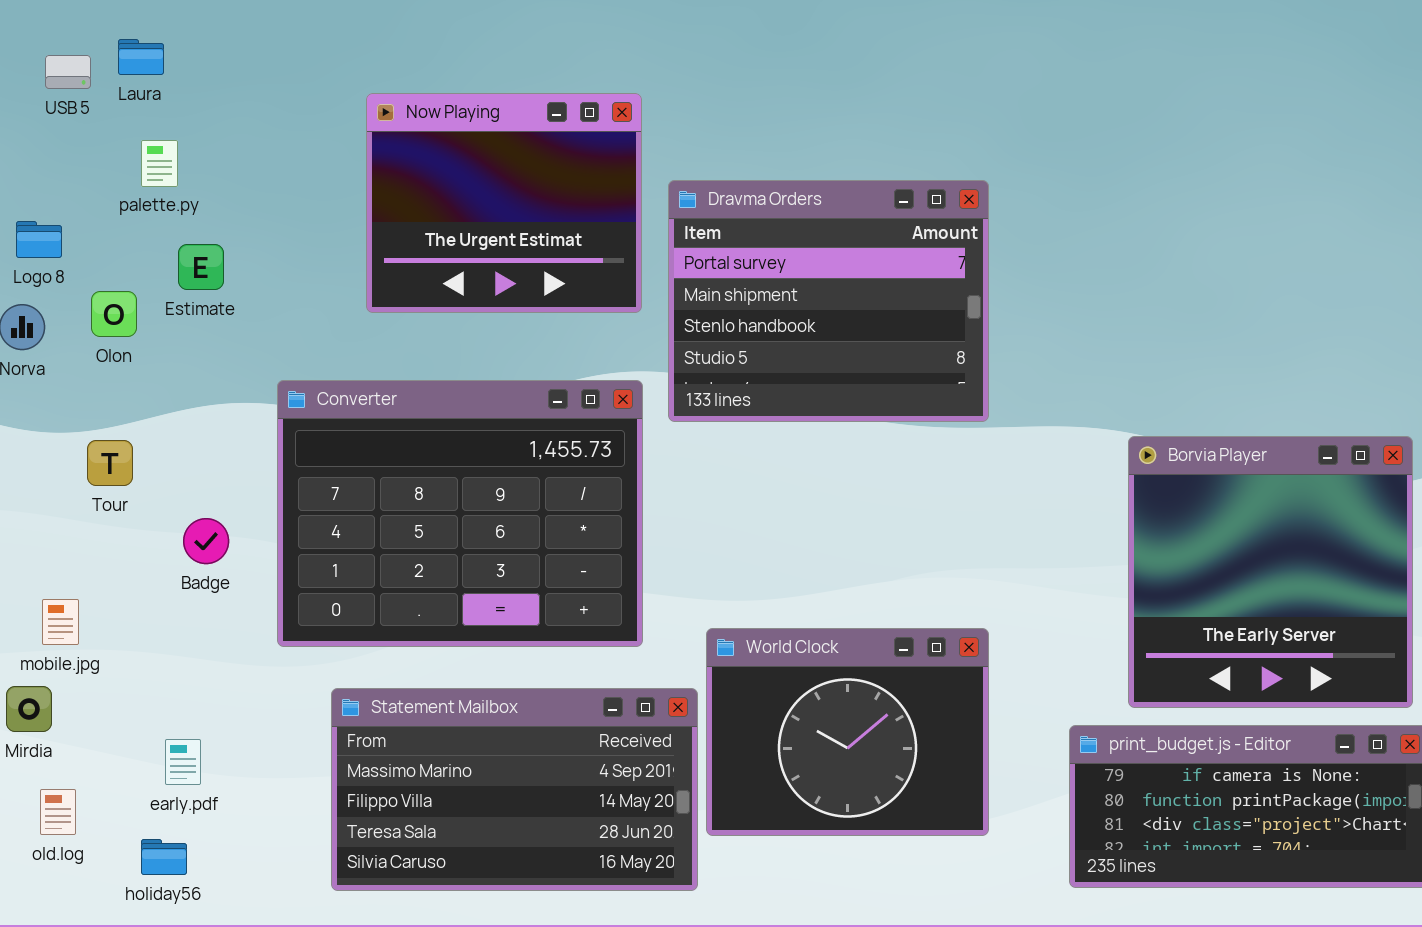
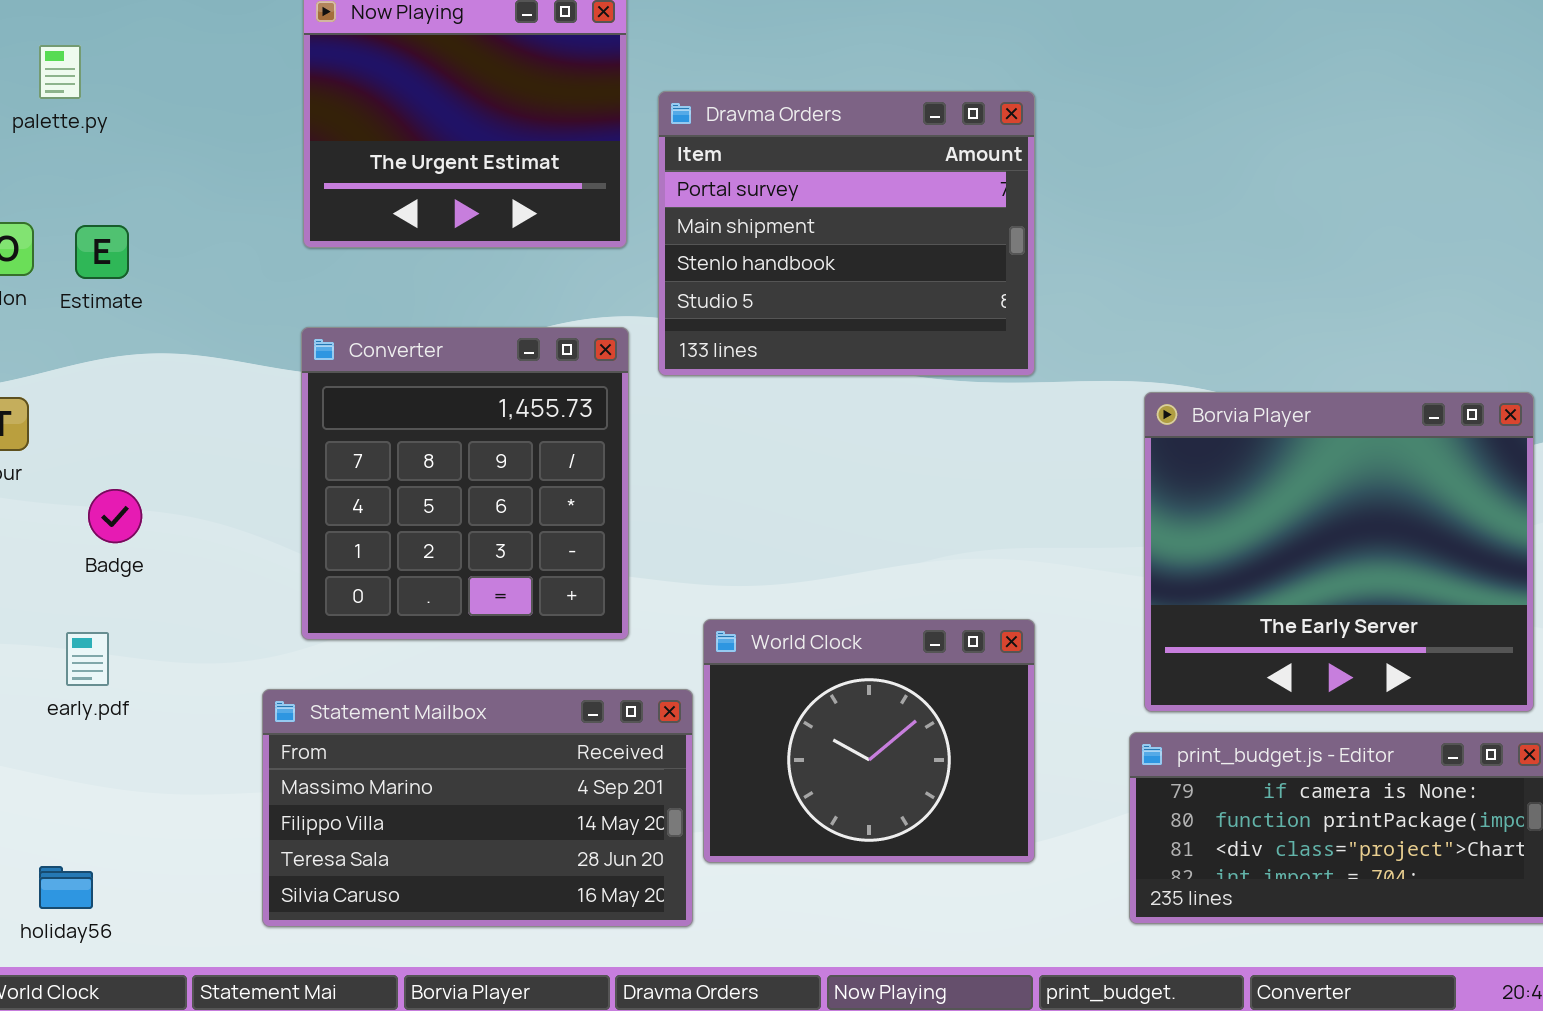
Estimate: [178,244,224,290] -> [75,225,129,279], moved
Converter: [277,380,643,647] -> [301,327,629,640], resized
Borvia Player: [1128,436,1413,708] -> [1144,392,1534,712], resized
early.pdf: [165,739,201,785] -> [66,632,109,686], moved

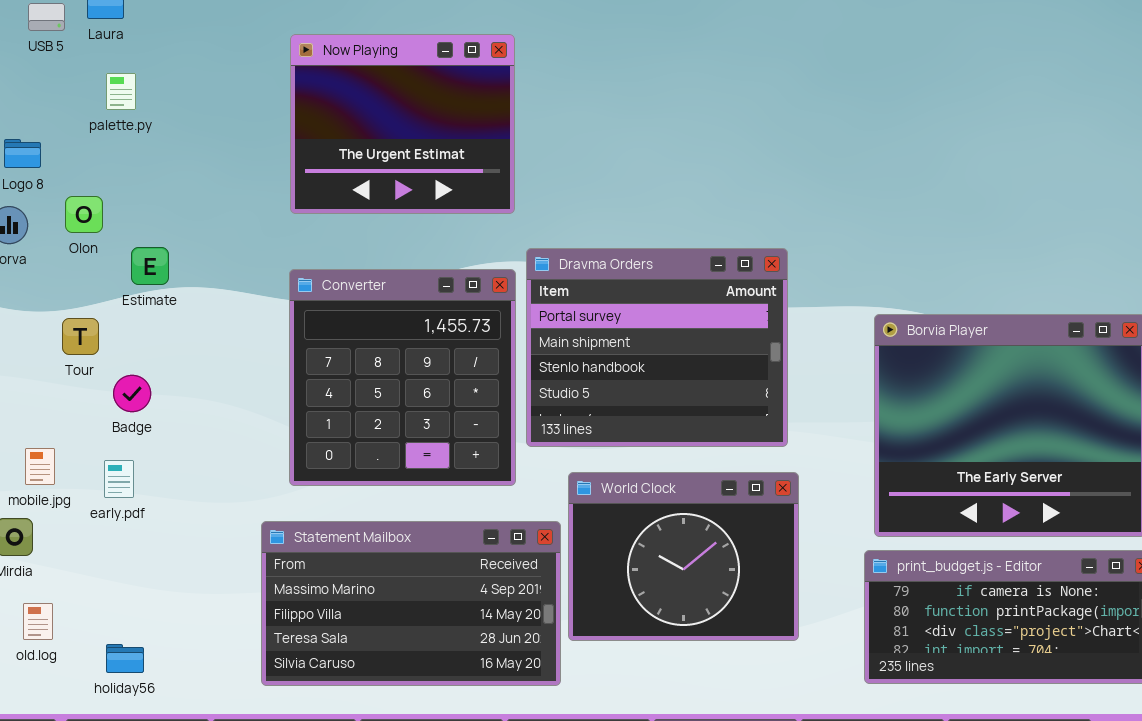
Dravma Orders: [658,91,1035,376] -> [526,248,788,447], moved
Estimate: [75,225,129,279] -> [131,247,169,285], moved
Badge: [88,489,142,543] -> [113,375,151,412], moved
early.pdf: [66,632,109,686] -> [104,460,134,498], moved

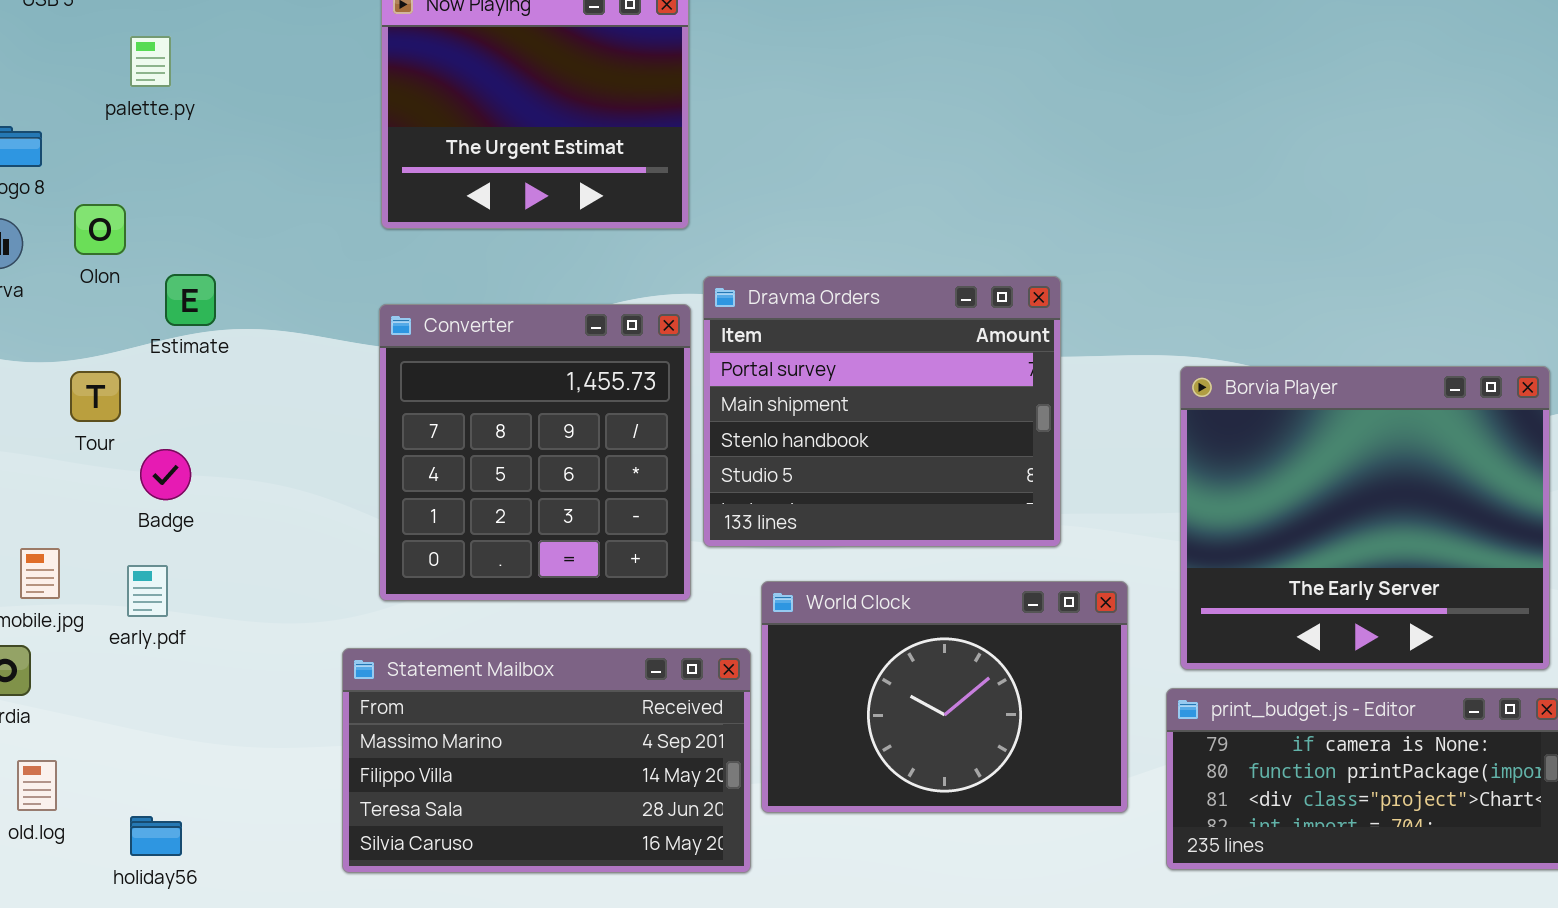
World Clock: [568,472,799,641] -> [761,581,1128,813], resized

